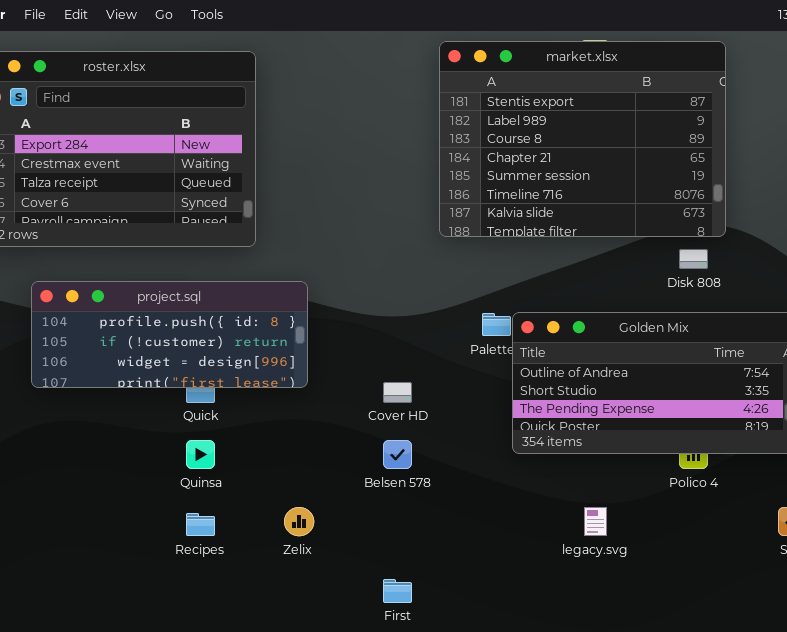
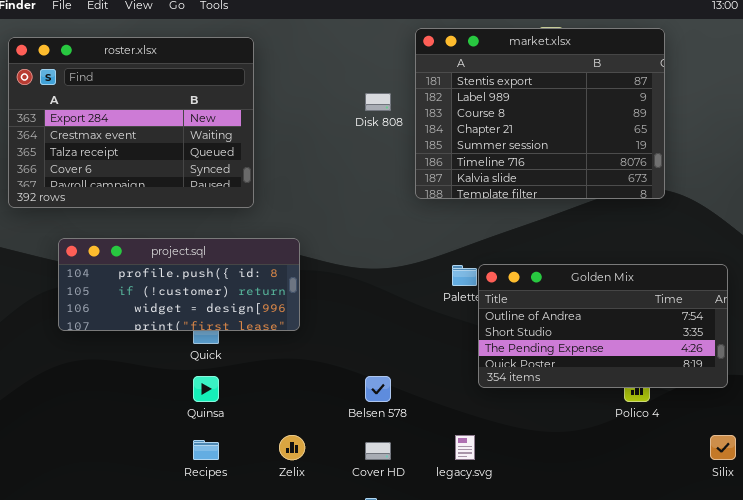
Disk 808: [679,249,708,269] -> [365,93,391,111], moved
Cover HD: [383,382,412,403] -> [365,442,391,460], moved
legacy.svg: [584,507,607,536] -> [455,435,475,460], moved

